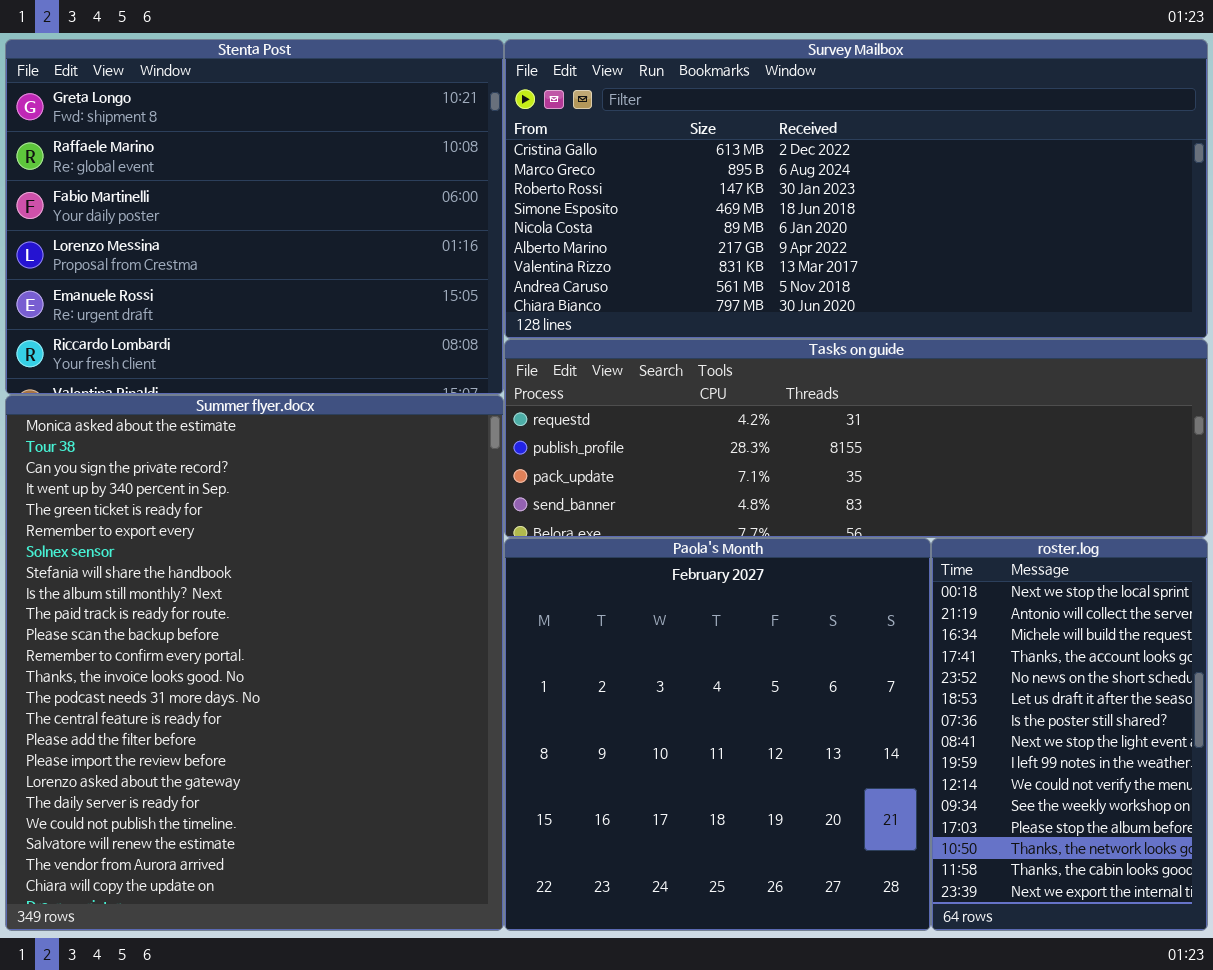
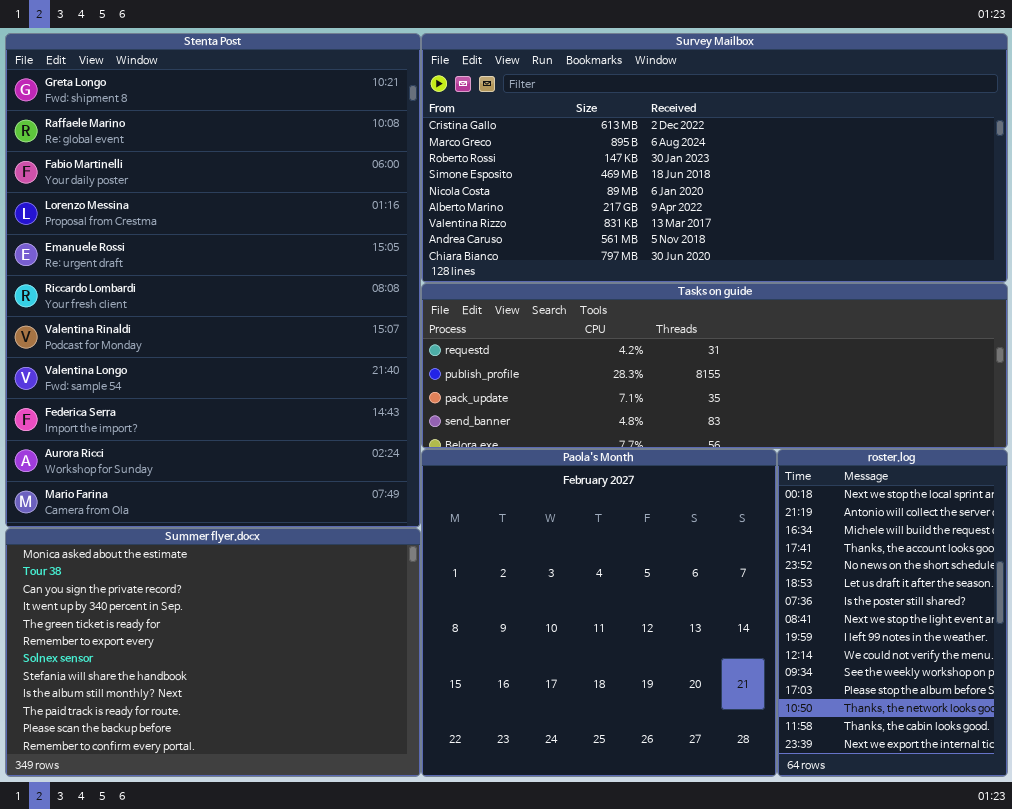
Stenta Post: [5,39,504,395] -> [5,33,421,528], resized
Summer flyer.docx: [5,395,504,931] -> [5,528,421,777], resized

